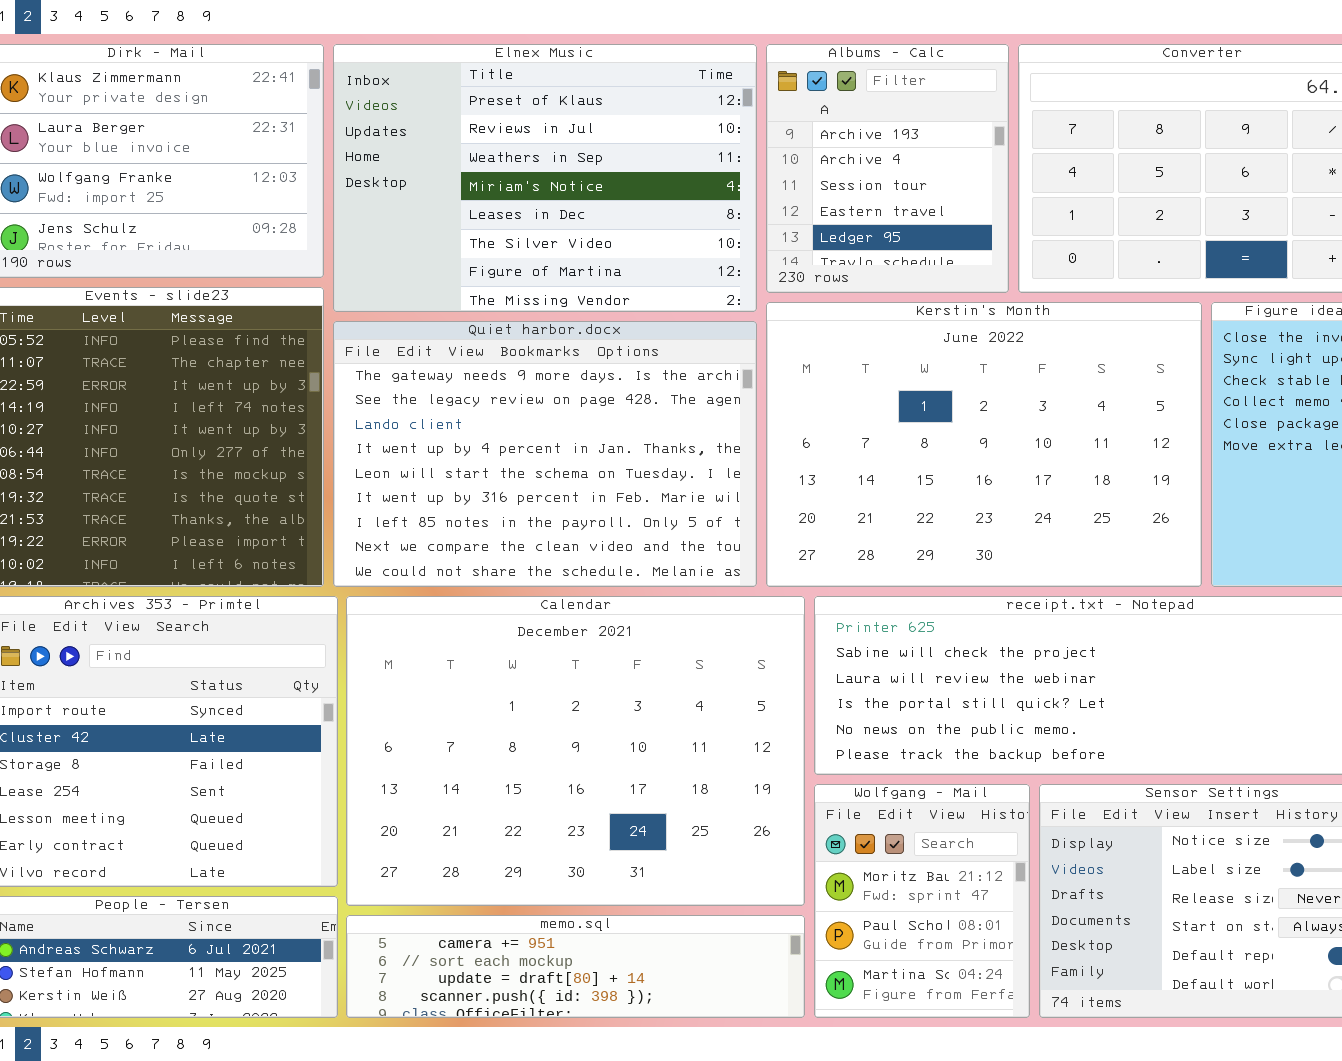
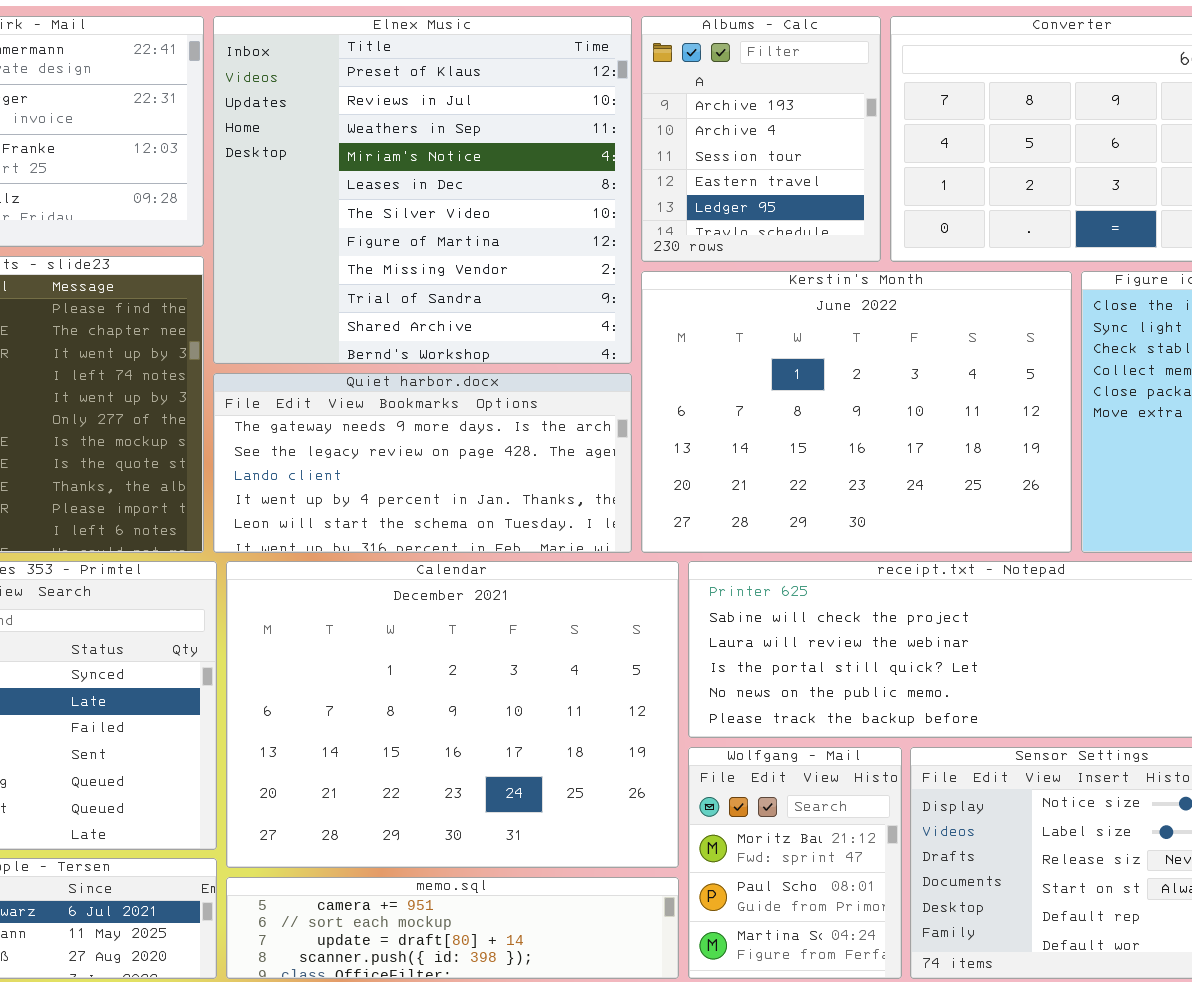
Elnex Music: [333,44,757,312] -> [213,16,632,364], resized
Quiet harbor.docx: [333,321,757,587] -> [213,373,632,553], resized

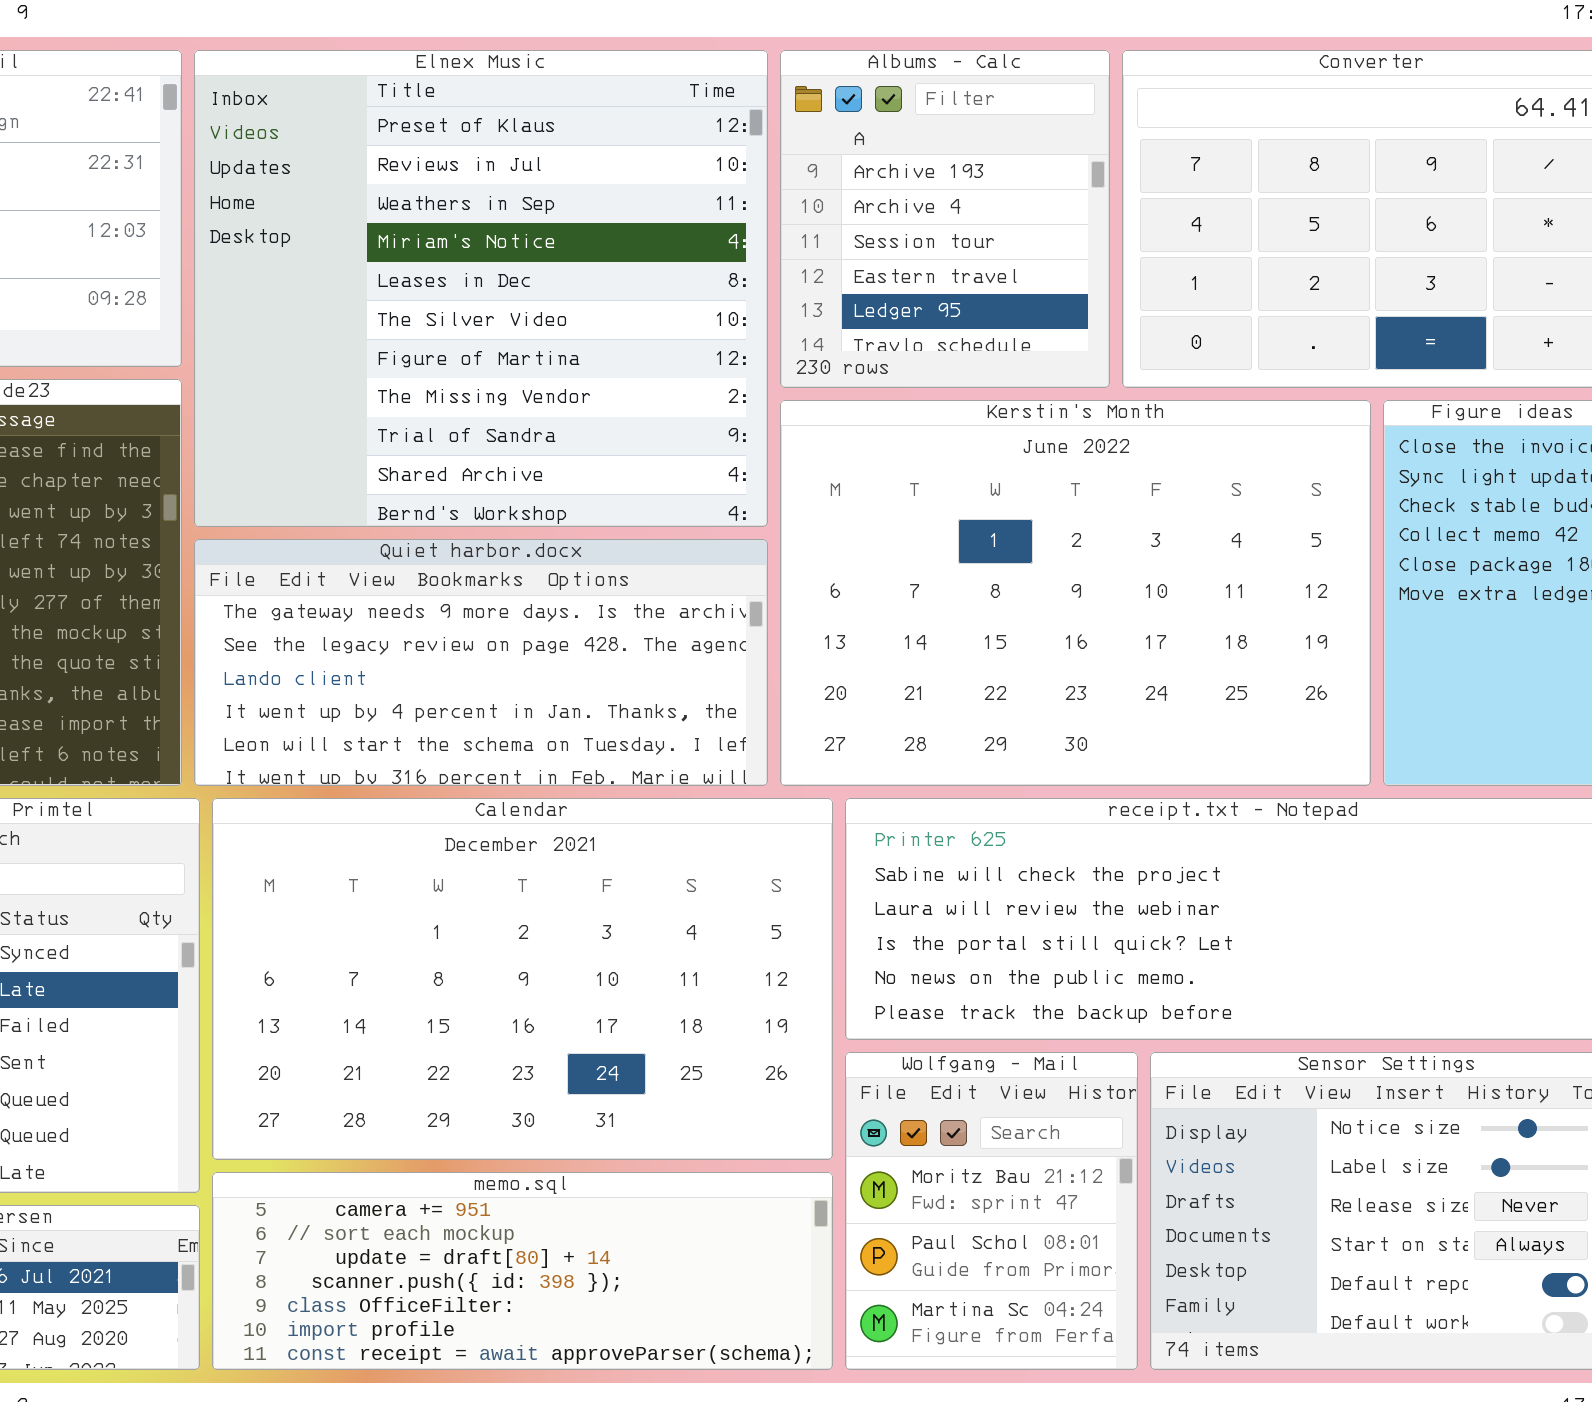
Calendar: [226,561,679,868] -> [212,798,833,1160], resized
memo.sql: [226,877,679,979] -> [212,1172,833,1370], resized

